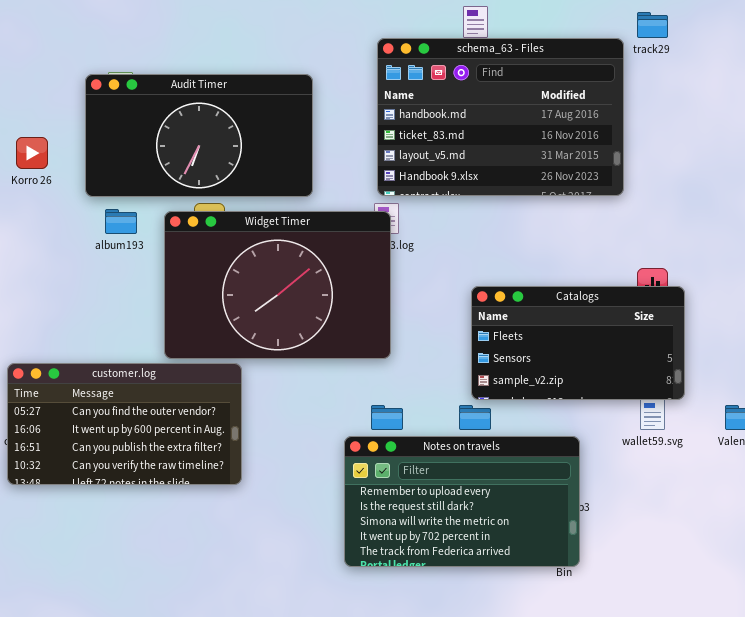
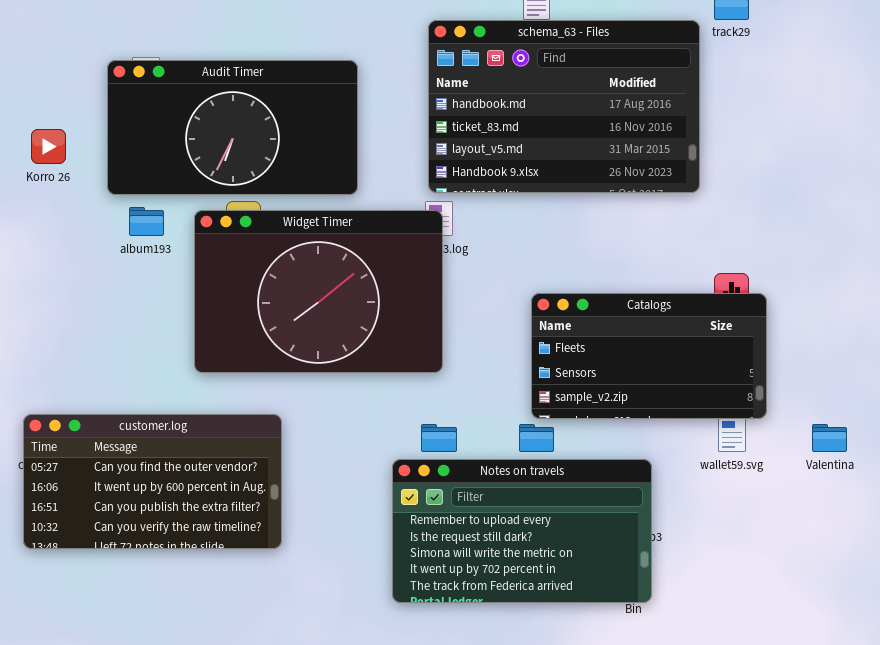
customer.log: [7,363,242,485] -> [23,414,282,549], moved

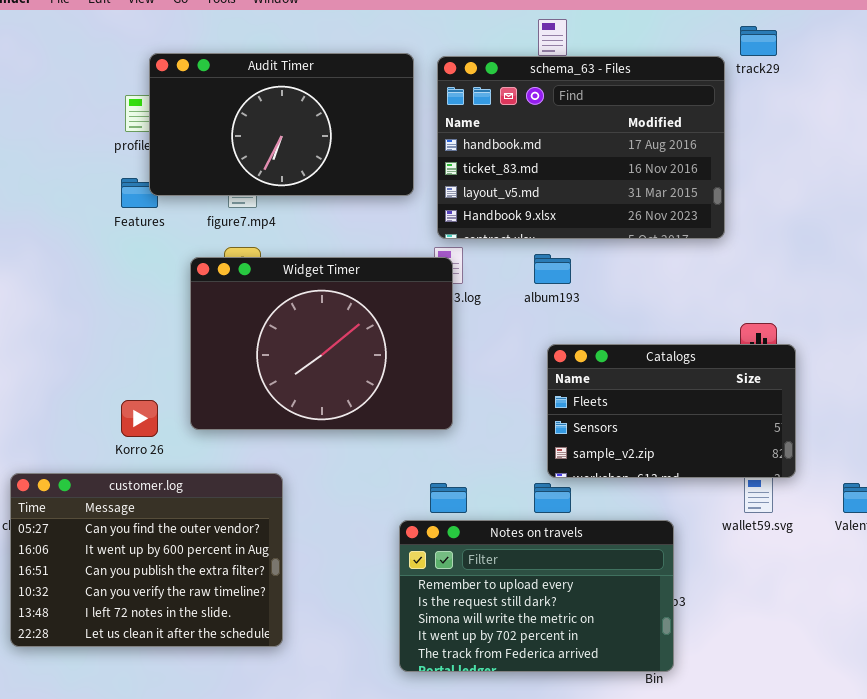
Audit Timer: [107,60,358,195] -> [149,53,414,196], moved
Korro 26: [31,129,66,164] -> [121,400,158,437], moved
album193: [129,207,164,236] -> [534,254,571,284], moved
customer.log: [23,414,282,549] -> [10,473,283,647], resized

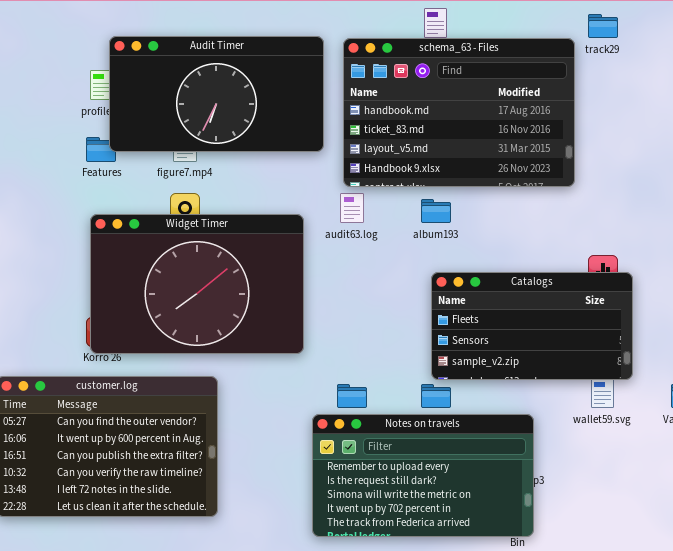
Widget Timer: [190,257,453,430] -> [90,214,304,354], moved

